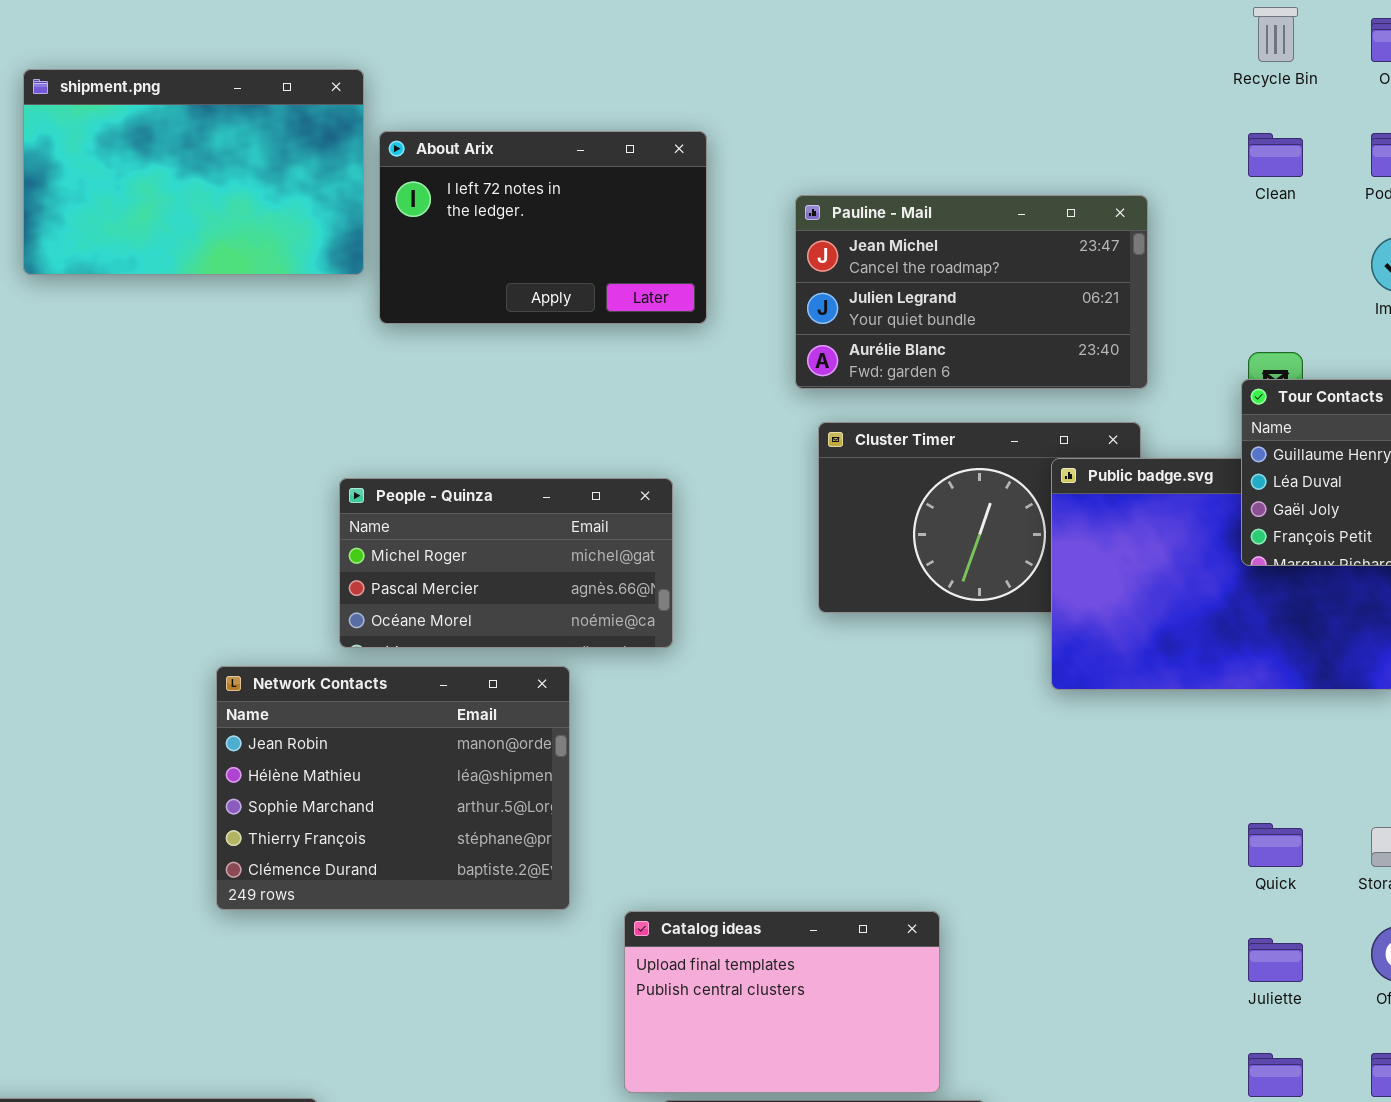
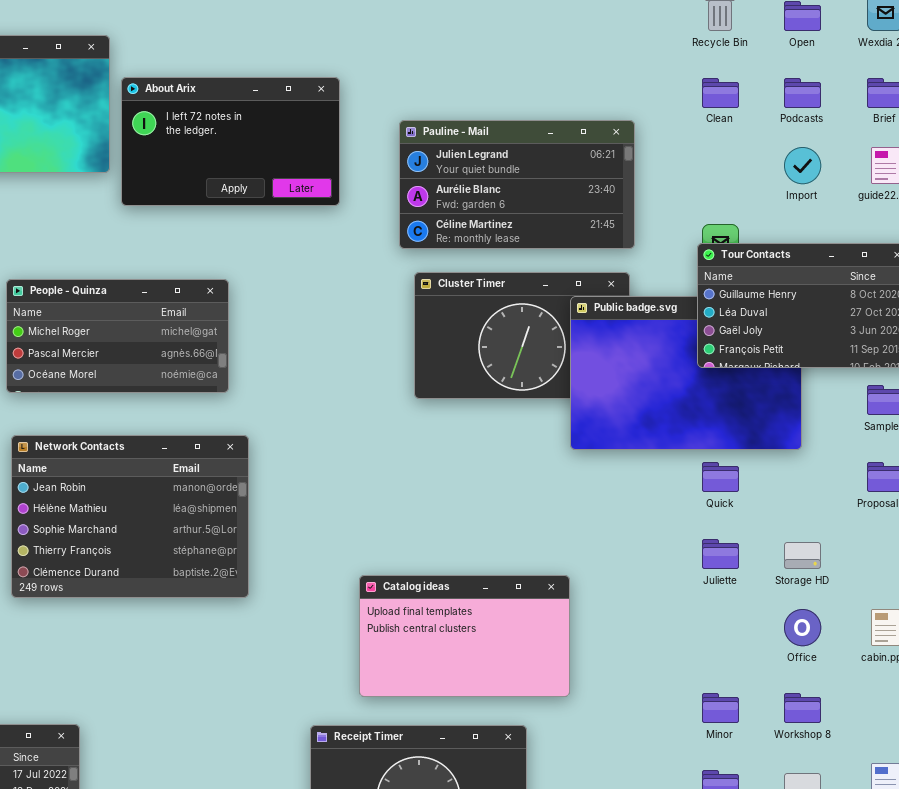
Pauline - Mail: [795,195,1148,389] -> [399,120,635,249], scrolled down 1 row
People - Quinza: [339,478,673,648] -> [6,279,229,393], moved
Quick: [1248,823,1303,867] -> [702,462,739,492], moved
Catalog ideas: [624,911,940,1093] -> [359,575,570,697], moved
Juliette: [1248,938,1303,982] -> [702,539,739,569], moved

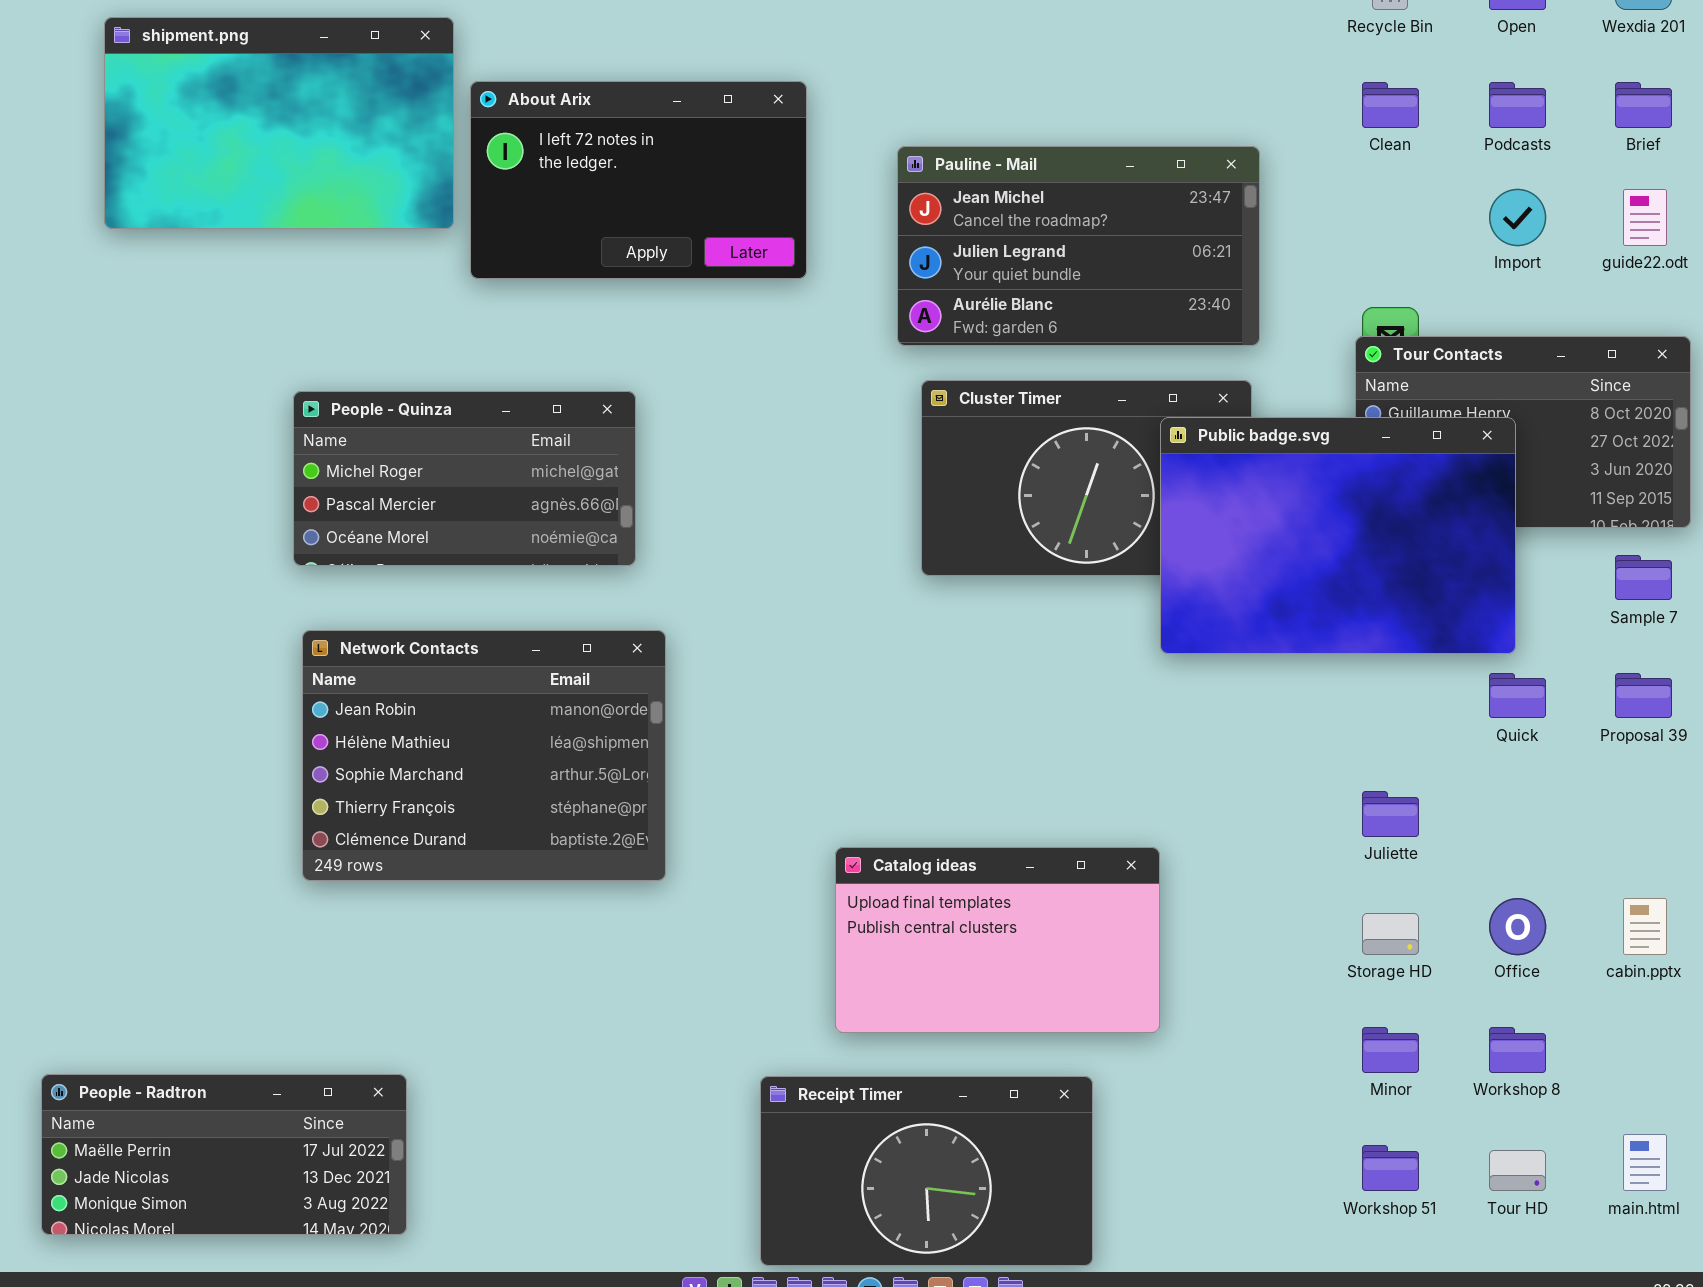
Pauline - Mail: [399,120,635,249] -> [897,146,1260,346], scrolled up 1 row
Public badge.svg: [570,296,802,450] -> [1160,417,1516,654], raised
Quick: [702,462,739,492] -> [1489,673,1546,718], moved
Storage HD: [784,542,821,569] -> [1362,913,1419,955], moved

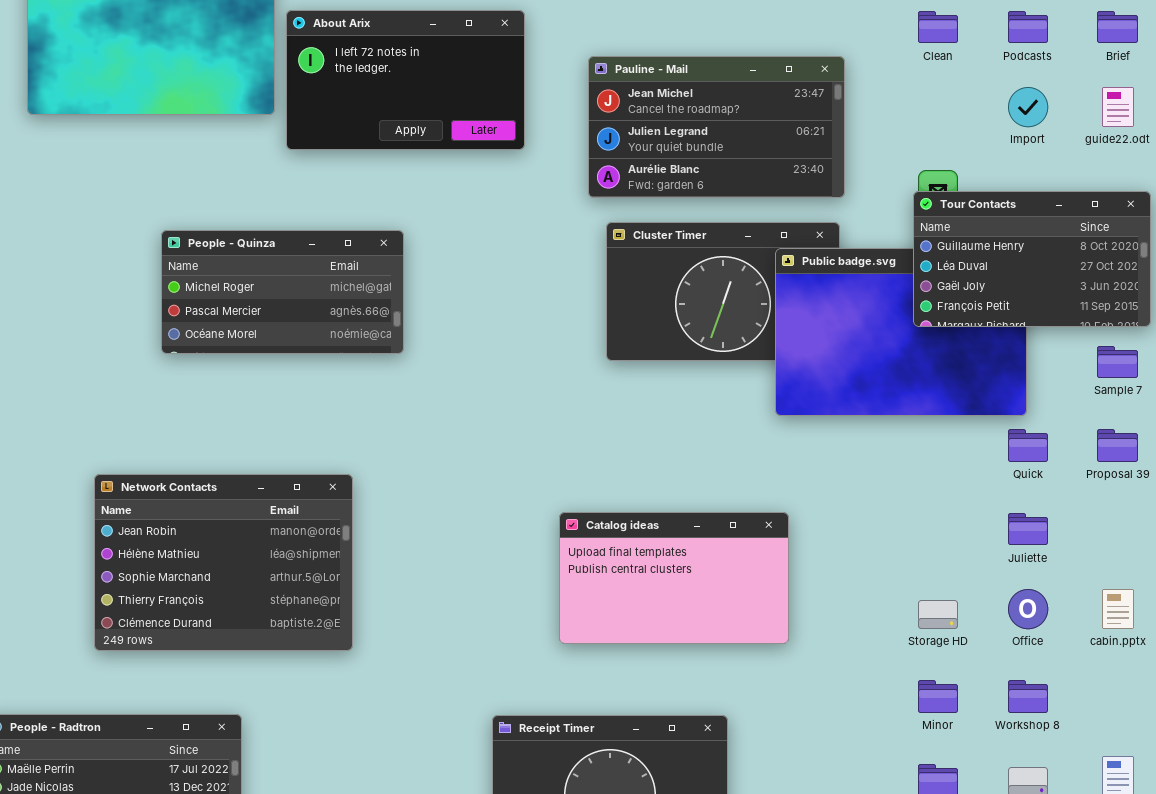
Tour Contacts: [1355,336,1691,528] -> [913,191,1151,327], raised
Network Contacts: [302,630,666,881] -> [94,474,353,651], moved
Juliette: [1362,791,1419,837] -> [1008,513,1048,545], moved
Catalog ideas: [835,847,1160,1033] -> [559,512,789,644], moved

